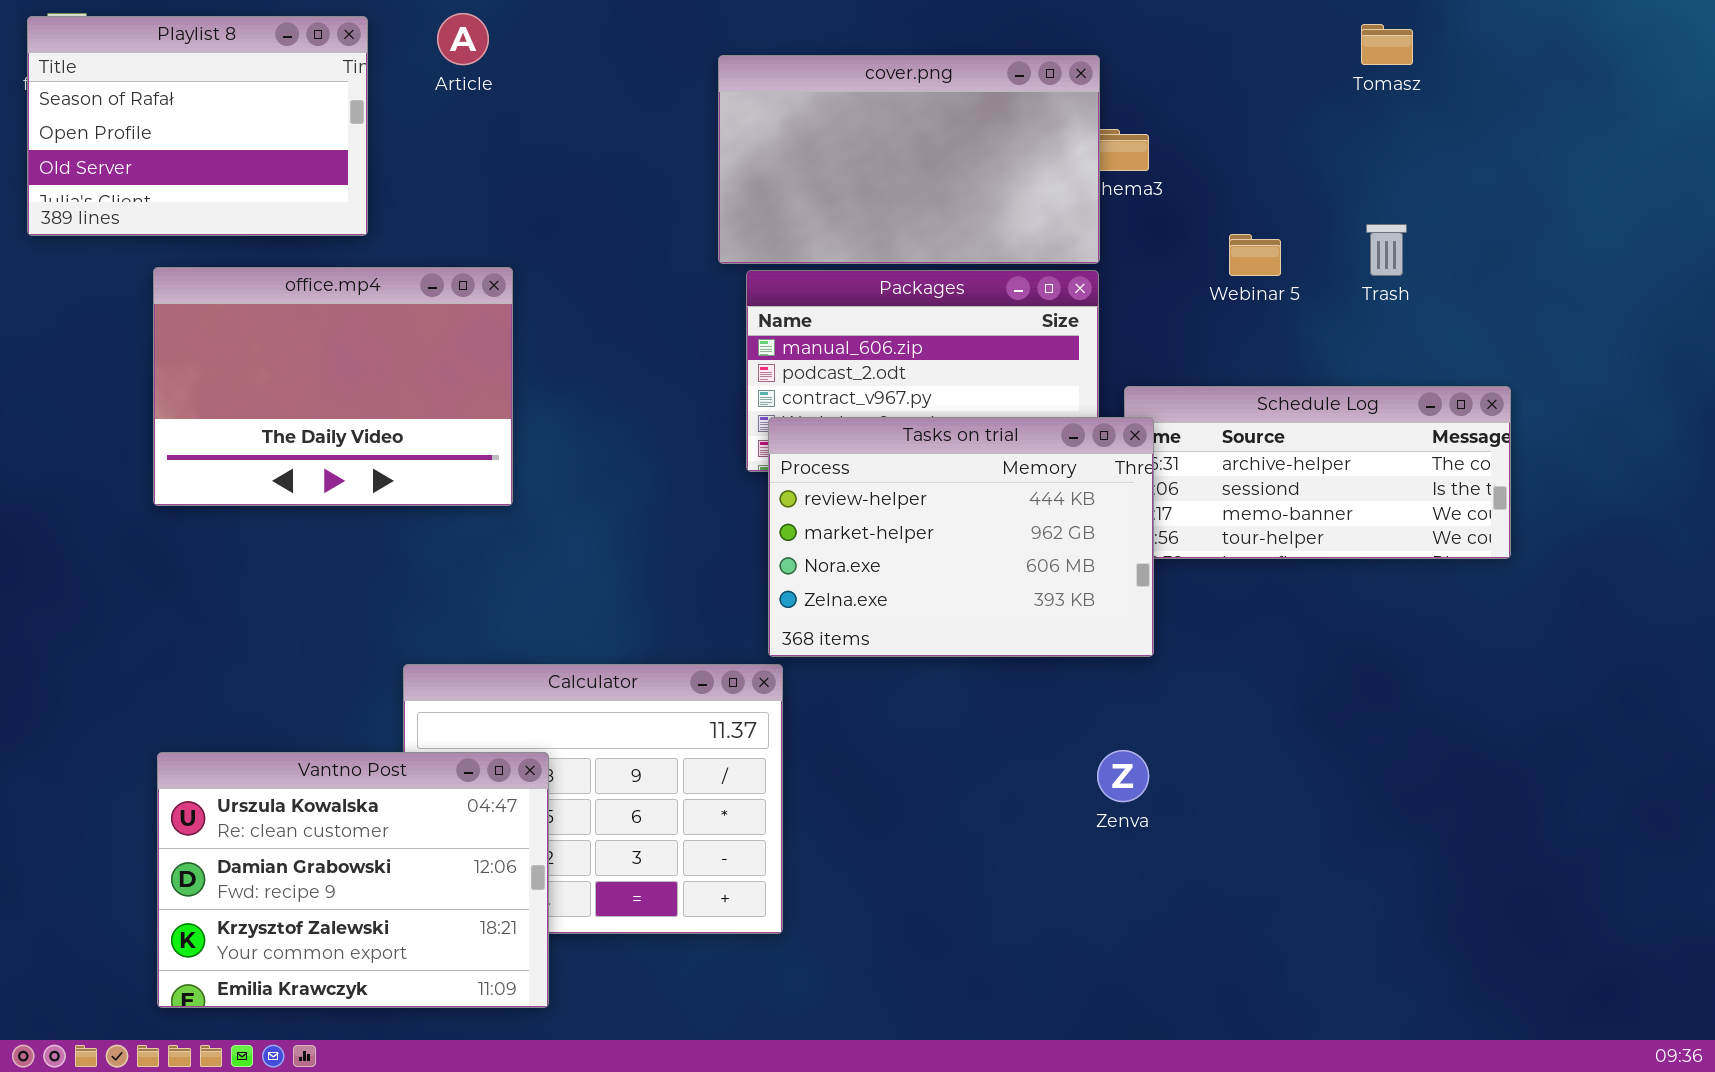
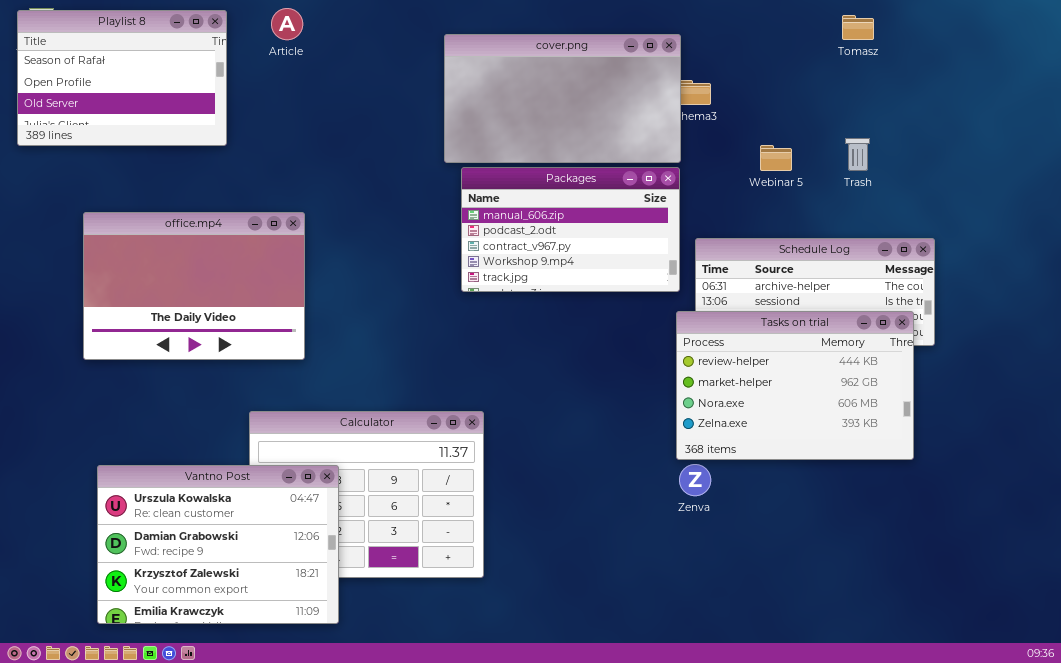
office.mp4: [153,267,513,506] -> [83,212,305,360], moved
Tasks on trial: [768,417,1154,657] -> [676,311,914,460], moved

